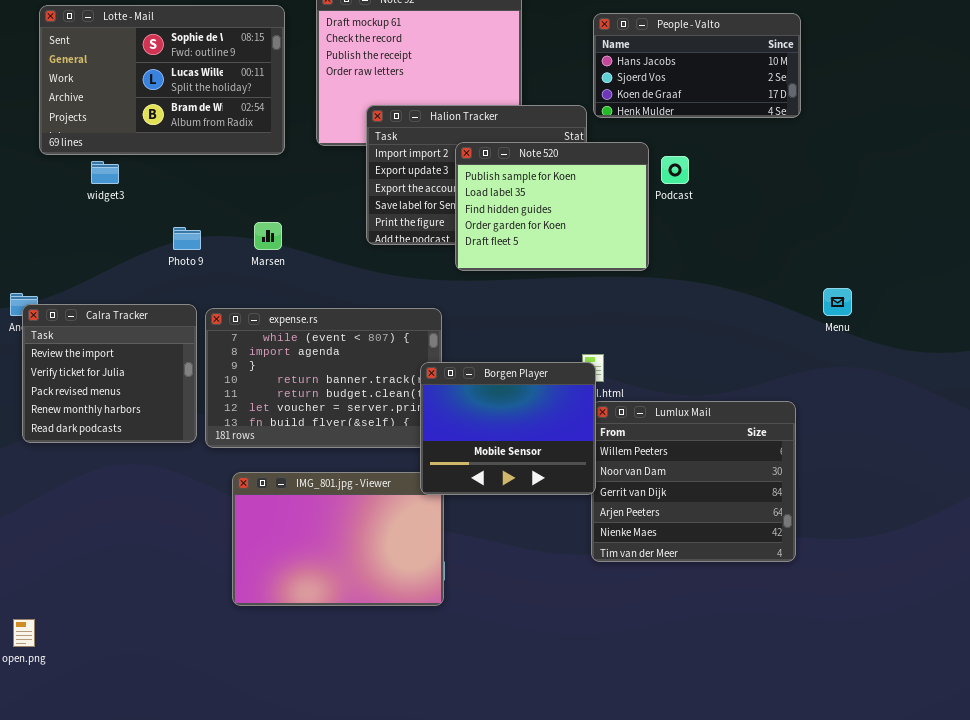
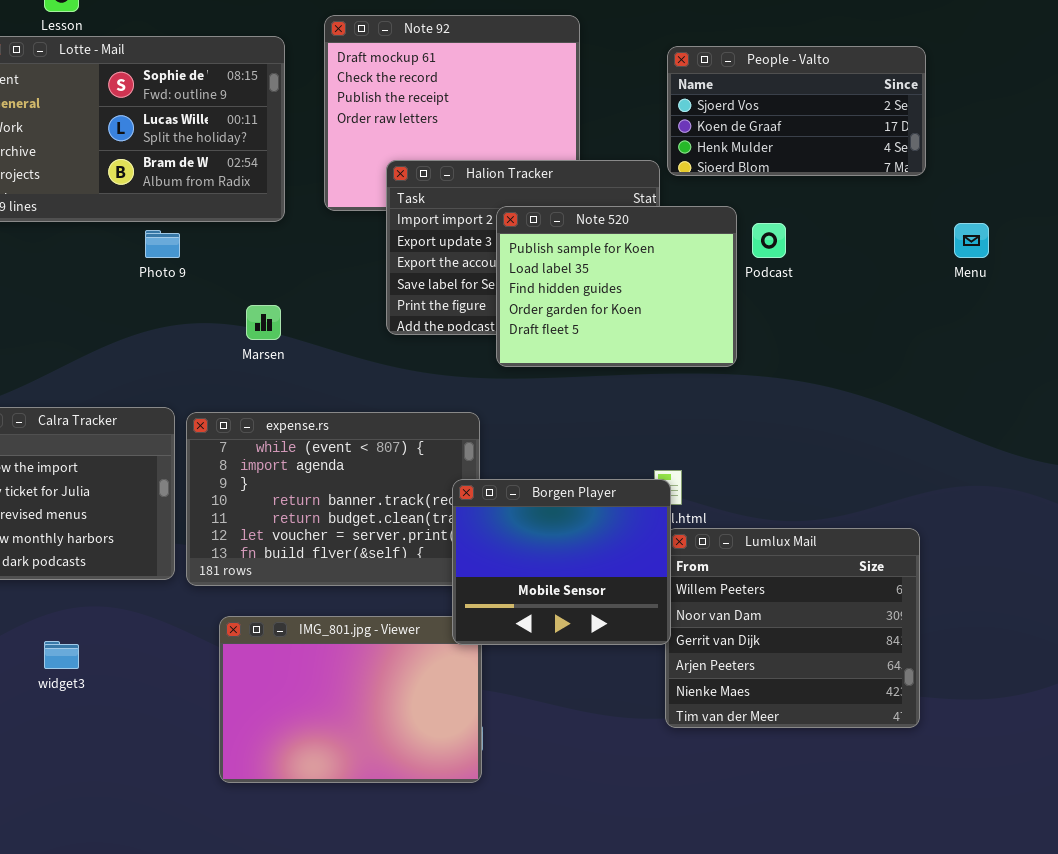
People - Valto: [593,13,801,118] -> [667,46,926,176], scrolled down 1 row
widget3: [91,161,119,184] -> [44,641,79,669], moved
Photo 9: [173,227,201,250] -> [145,230,180,258], moved
Menu: [823,288,852,316] -> [954,223,989,258], moved

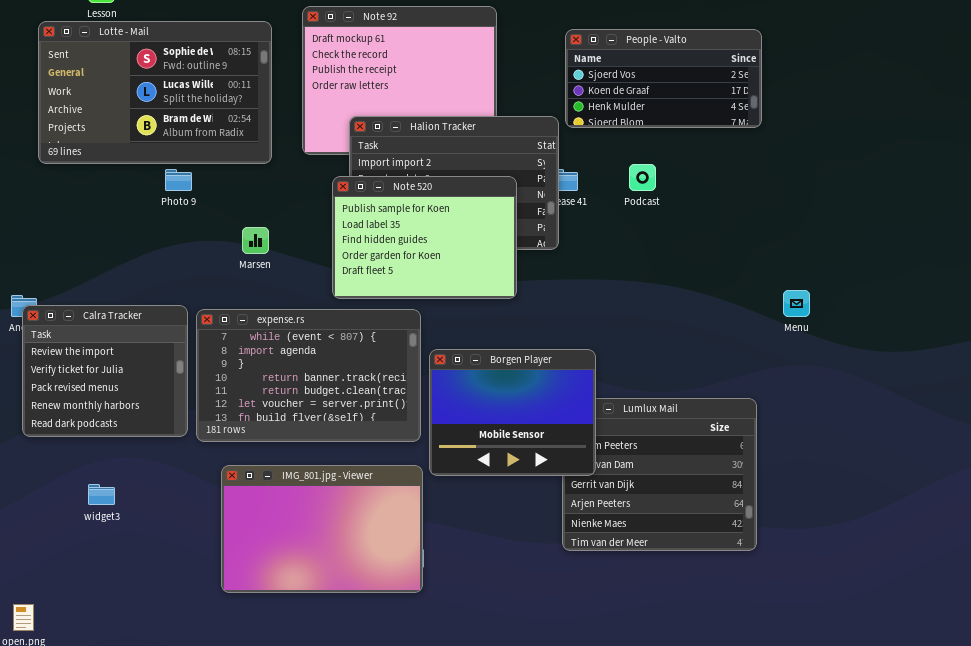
Note 520: [496,206,737,367] -> [332,176,517,299], moved
Menu: [954,223,989,258] -> [783,290,810,317], moved
Borgen Player: [452,479,671,645] -> [429,349,596,476], moved

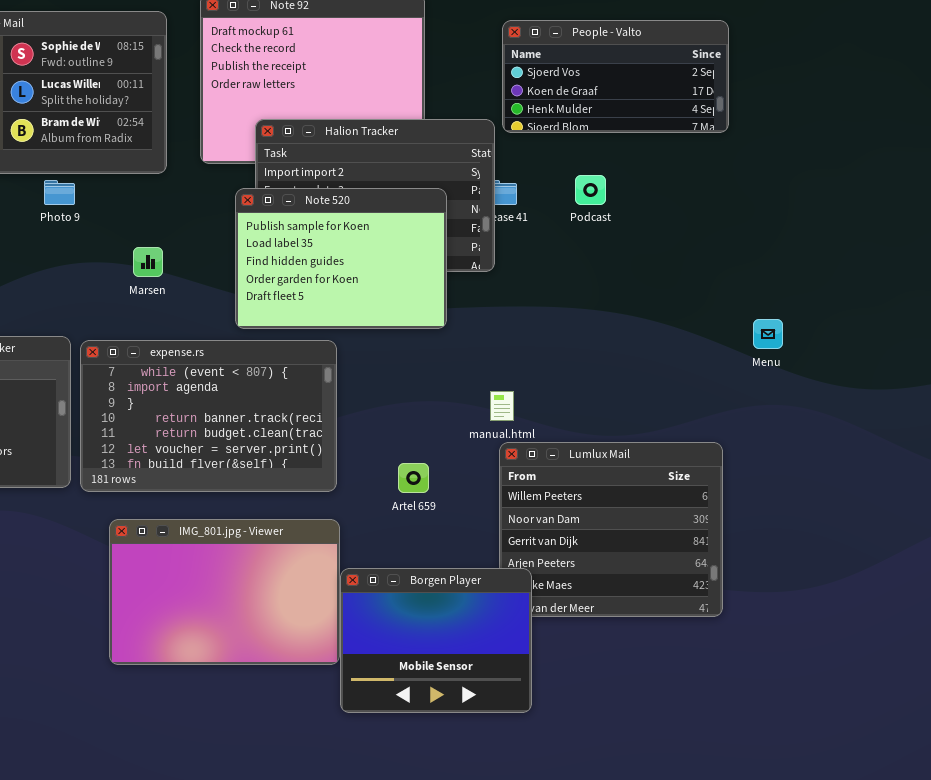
Borgen Player: [429,349,596,476] -> [340,568,532,713], moved

